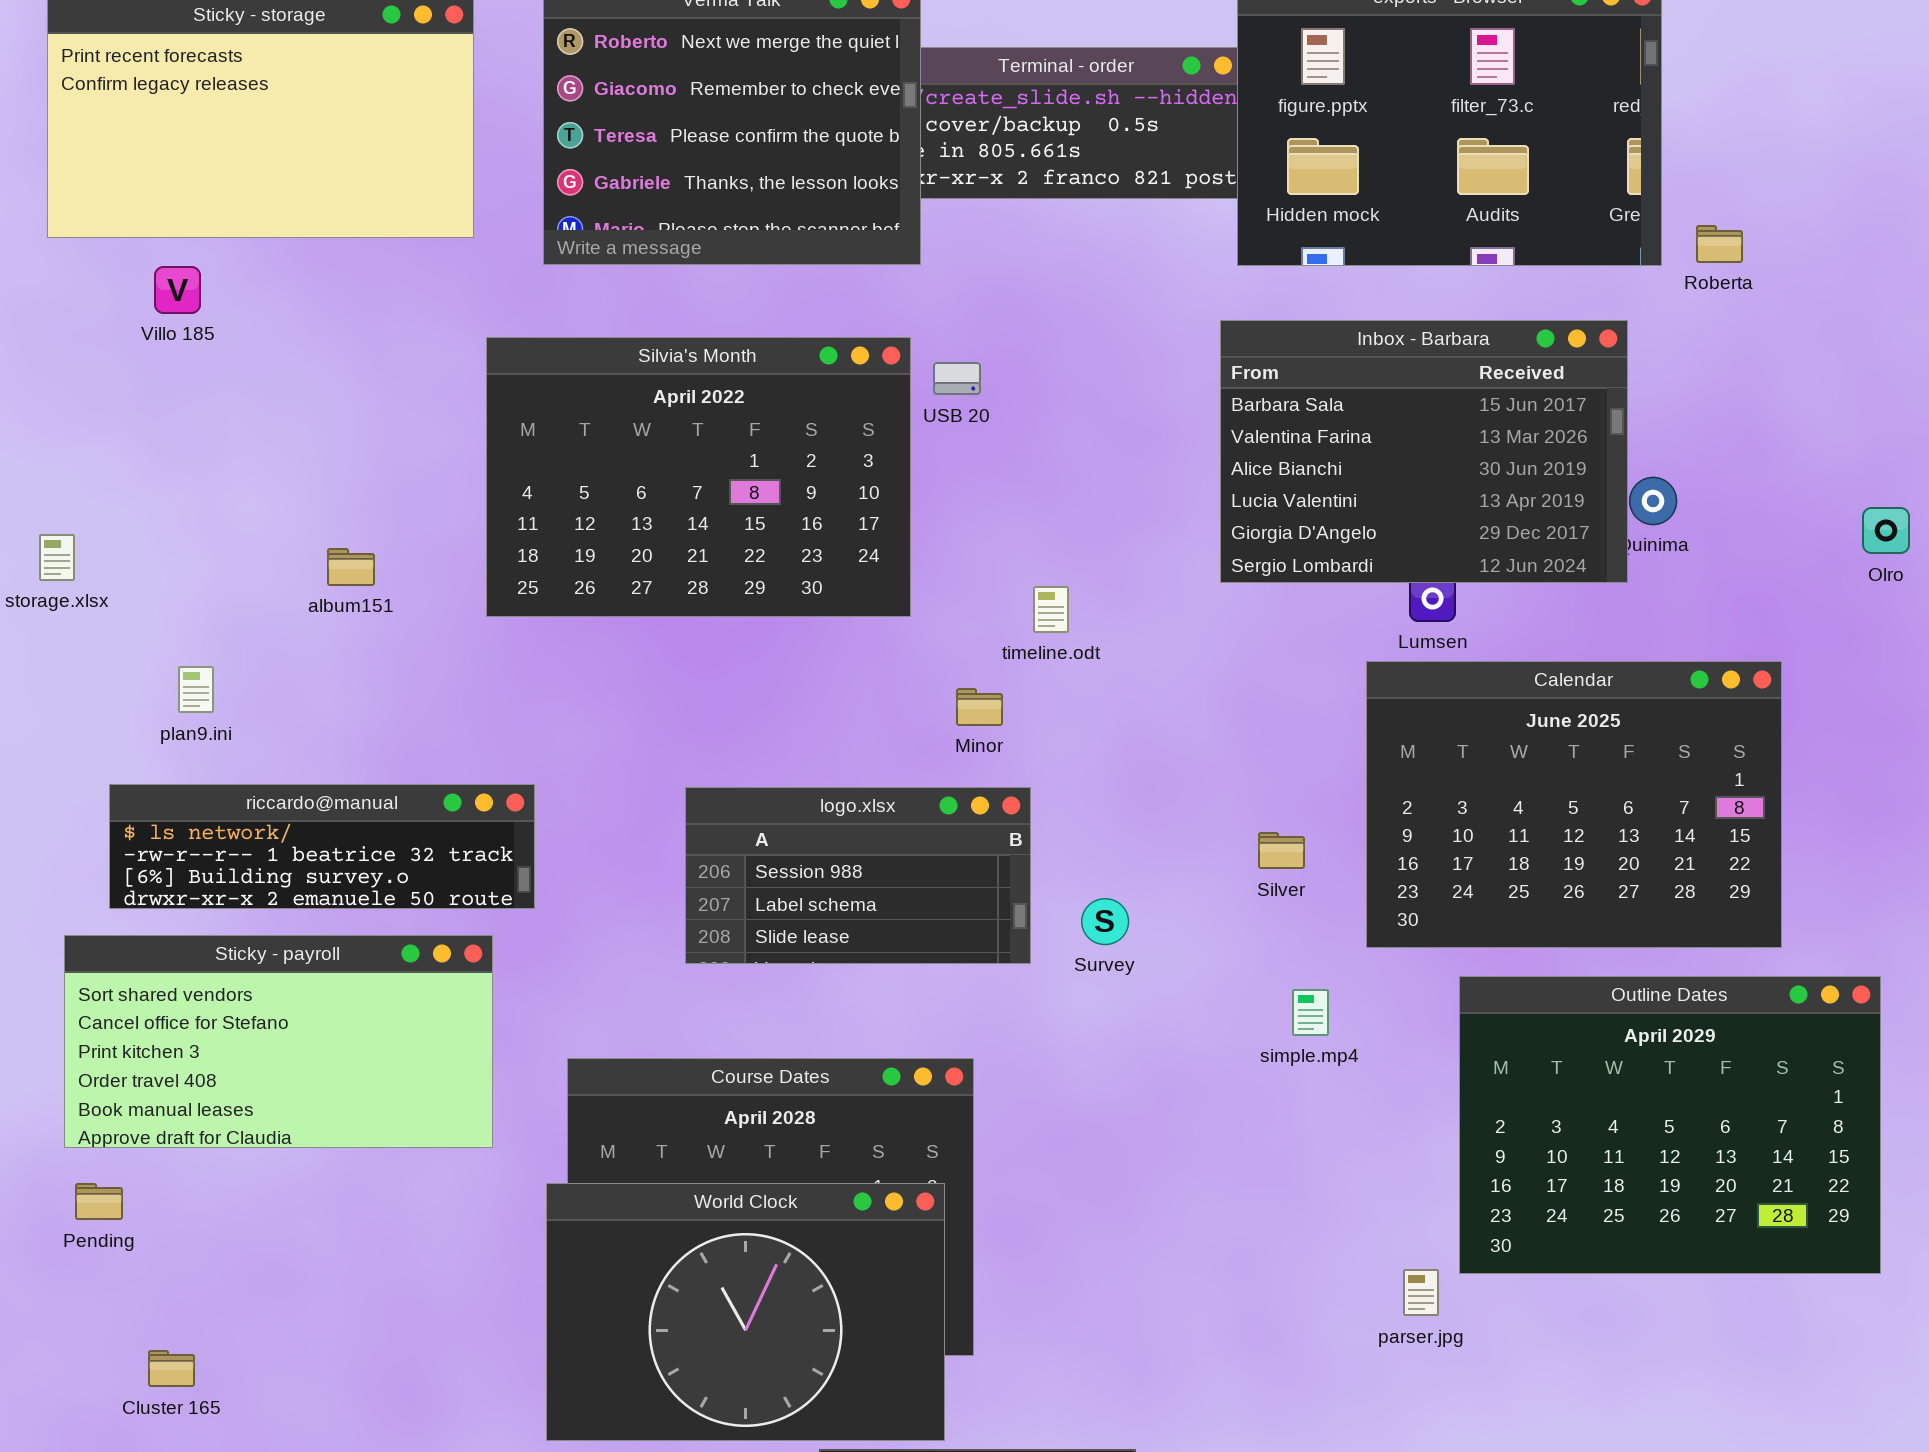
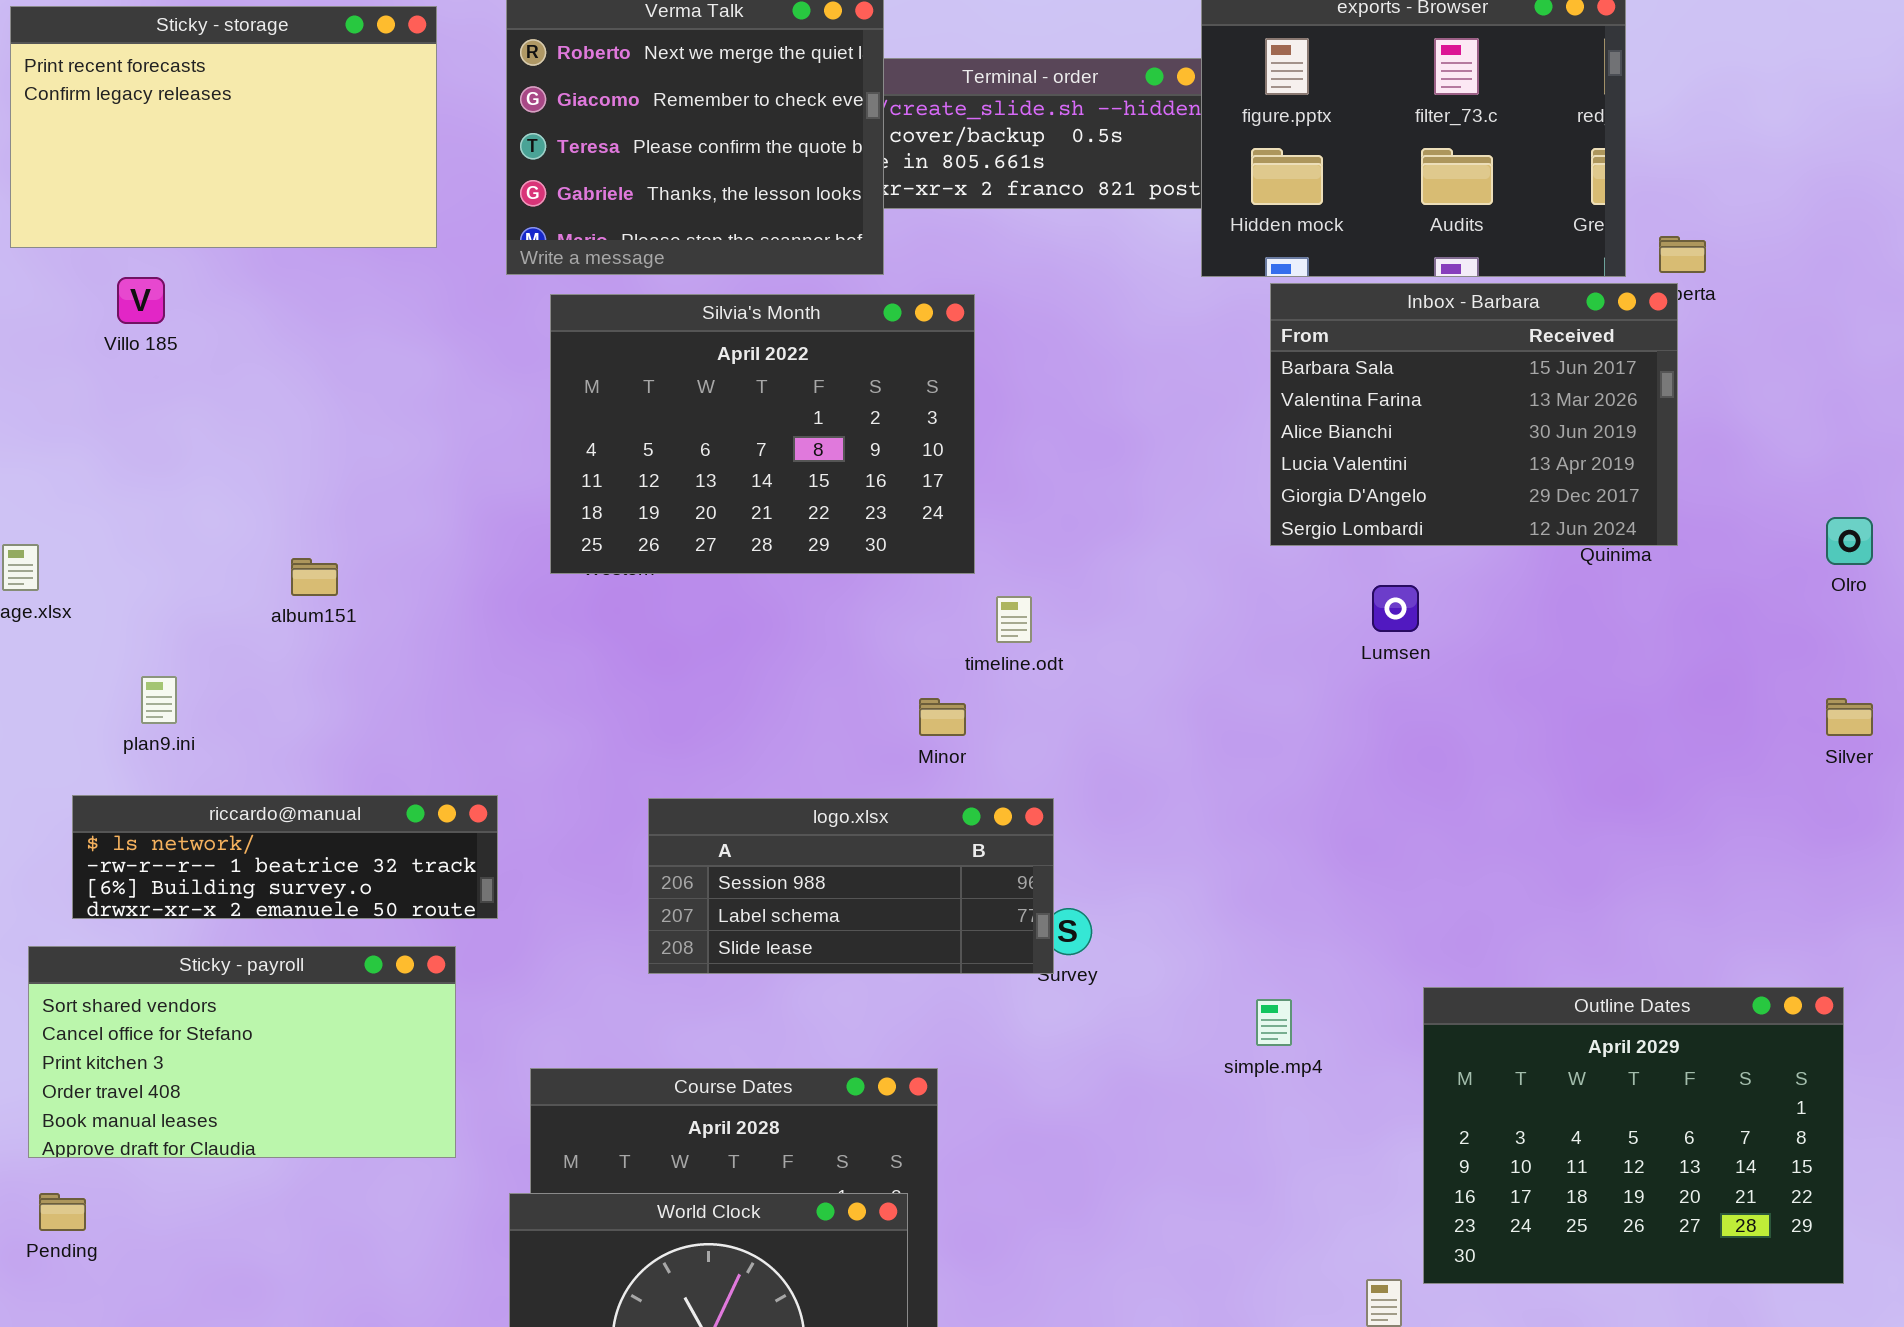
Inbox - Barbara: [1220,320,1628,583] -> [1270,283,1678,546], moved
Silvia's Month: [486,337,911,617] -> [550,294,975,574], moved
Calendar: [1366,661,1782,948] -> none, closed
logo.xlsx: [685,787,1031,964] -> [648,798,1054,974], resized
Silver: [1258,832,1305,869] -> [1826,698,1873,736], moved

